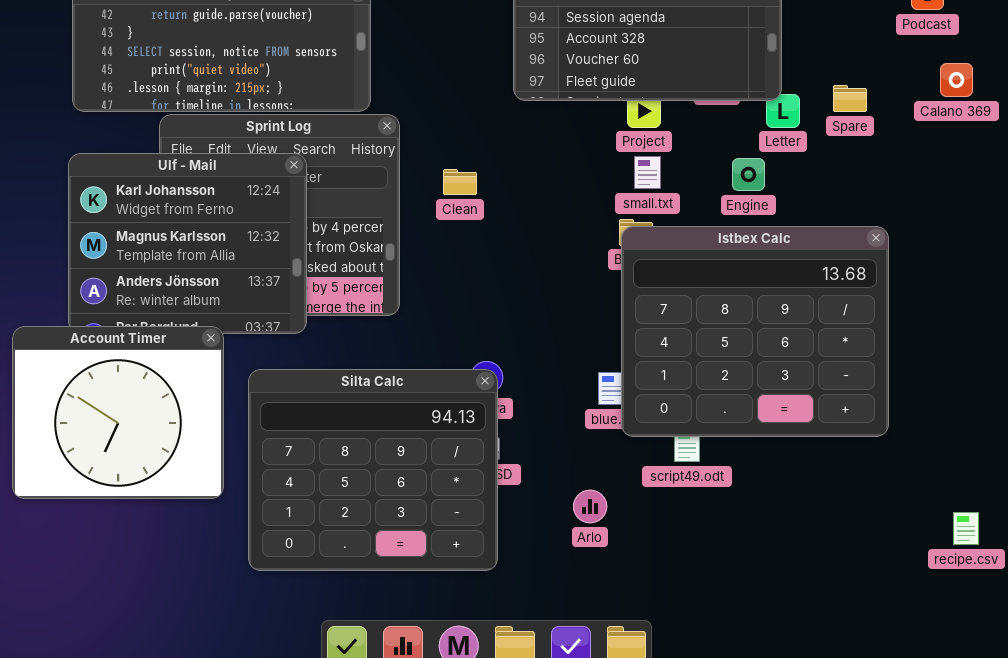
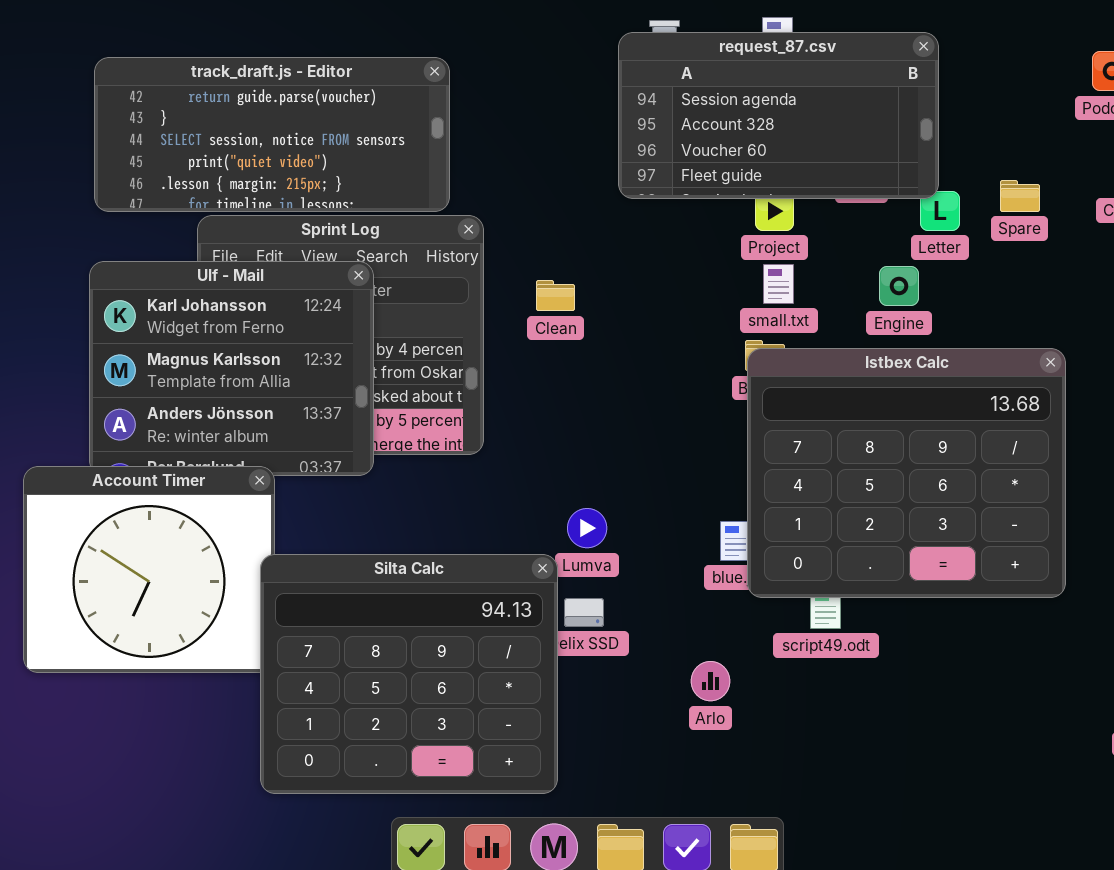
Silta Calc: [248,369,498,571] -> [260,554,558,794], moved

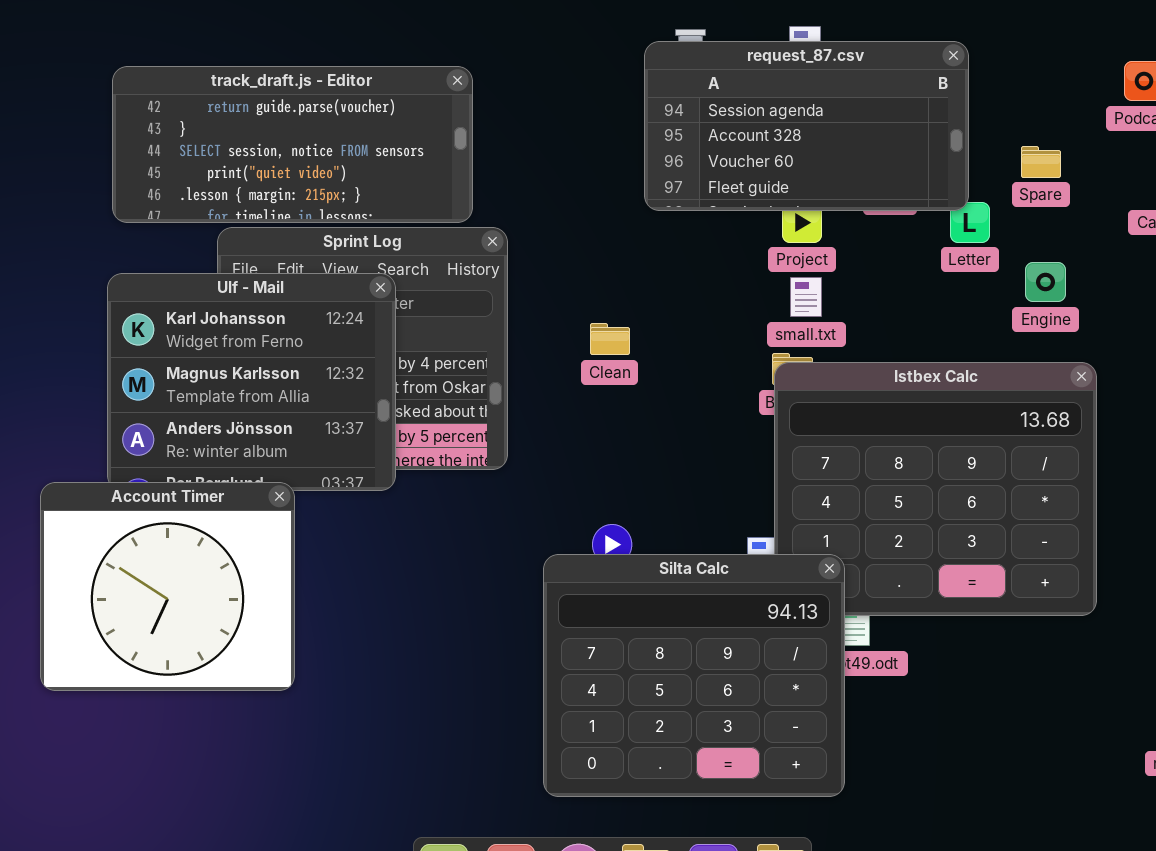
Spare: [1000,180,1040,212] -> [1021,146,1061,178], moved
Engine: [879,266,919,306] -> [1025,262,1066,302], moved
Clean: [536,280,575,311] -> [590,323,630,355], moved
Silta Calc: [260,554,558,794] -> [543,554,845,797], moved

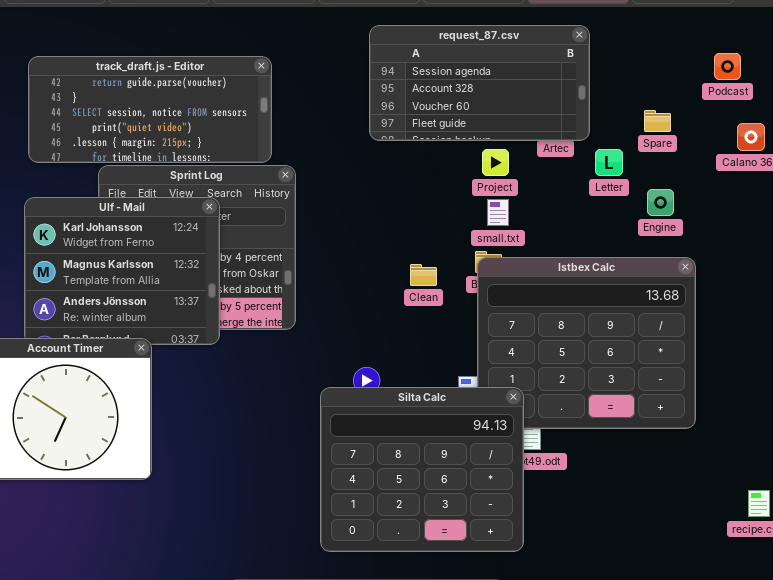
request_87.csv: [644,41,969,211] -> [369,25,590,141], moved
Clean: [590,323,630,355] -> [410,264,437,286], moved

